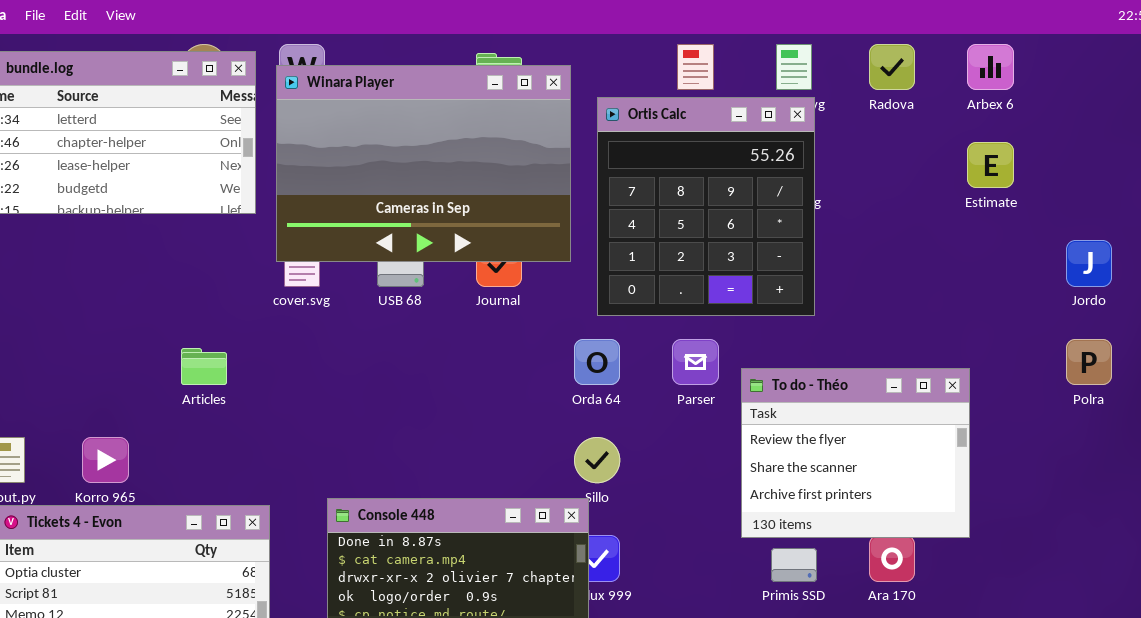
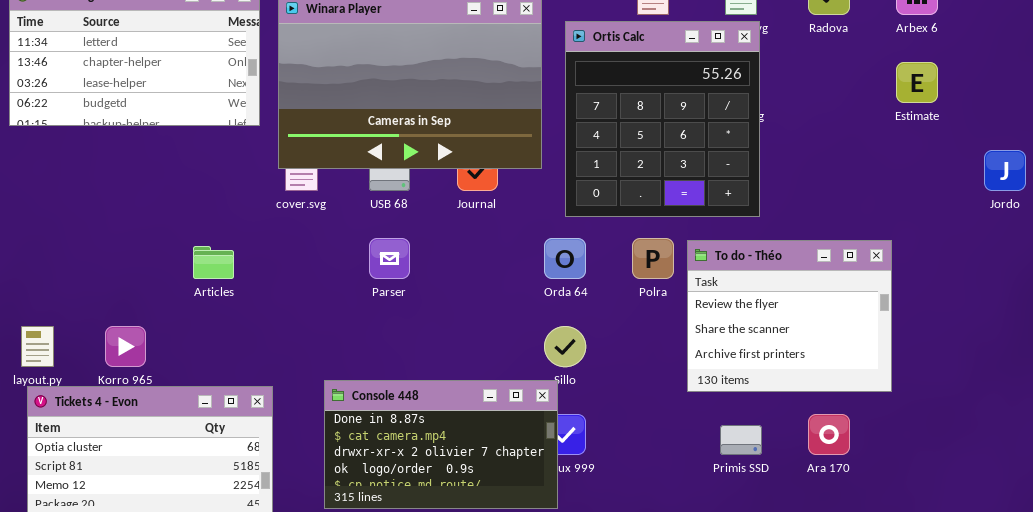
Parser: [672,339,719,385] -> [369,238,410,279], moved
Polra: [1066,339,1112,385] -> [632,238,674,279], moved
To do - Théo: [741,368,970,538] -> [687,240,892,392], moved

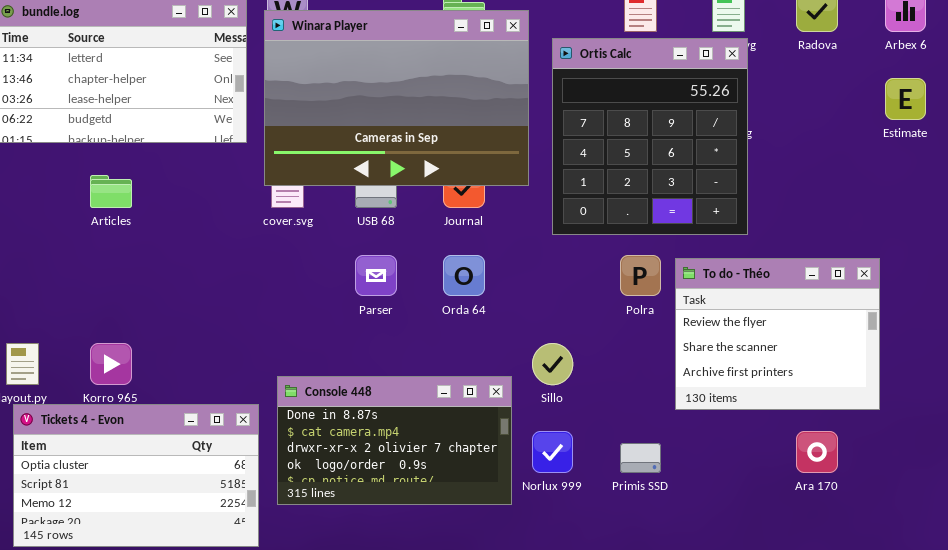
Orda 64: [544,238,586,279] -> [443,255,485,296], moved
Articles: [193,246,234,279] -> [90,175,132,208], moved
Console 448: [324,380,558,509] -> [277,376,512,505], moved
Primis SSD: [720,425,762,455] -> [620,443,661,473], moved

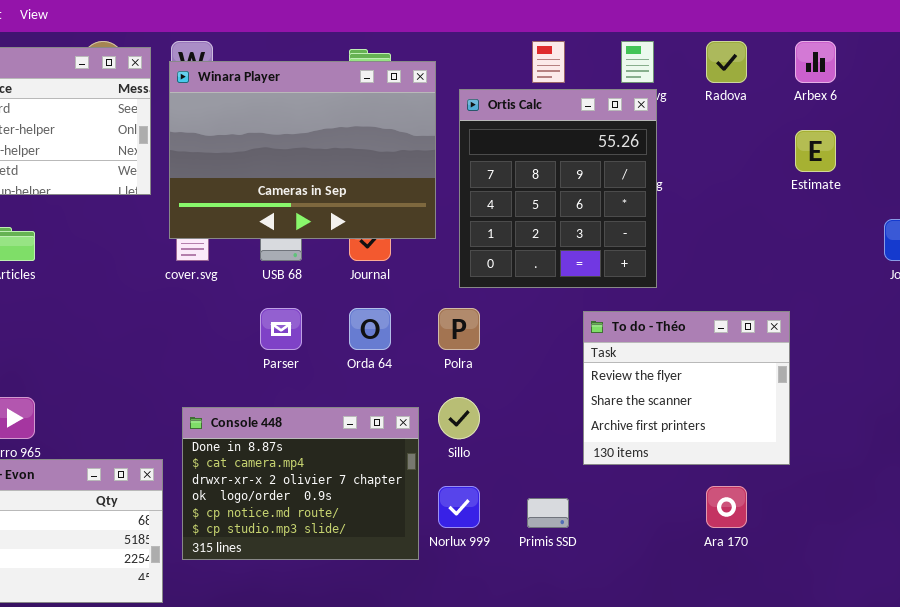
Polra: [620,255,661,296] -> [438,308,480,350], moved
Console 448: [277,376,512,505] -> [182,407,419,560], resized

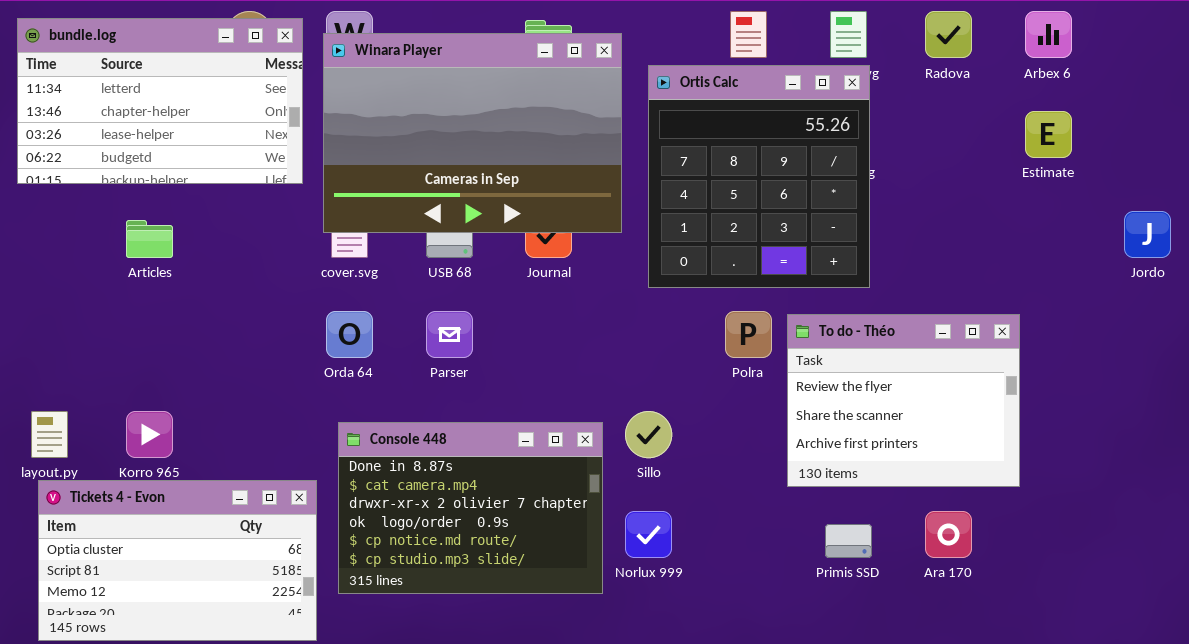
Orda 64: [349,308,391,350] -> [326,311,373,358], moved
Polra: [438,308,480,350] -> [725,311,772,358], moved
Primis SSD: [527,498,569,528] -> [825,524,872,558], moved

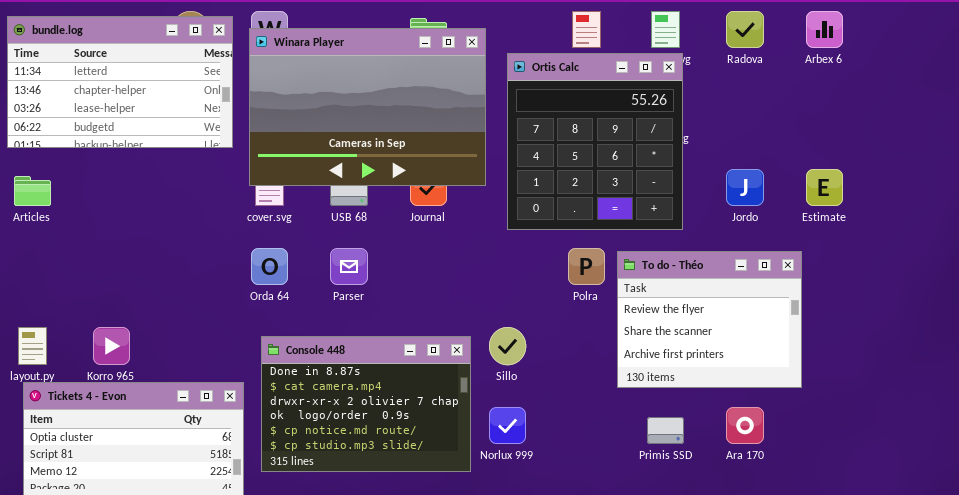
Estimate: [1025,111,1072,158] -> [806,169,843,206], moved
Jordo: [1124,211,1171,258] -> [726,169,764,206], moved
Articles: [126,220,173,258] -> [14,176,51,206], moved

